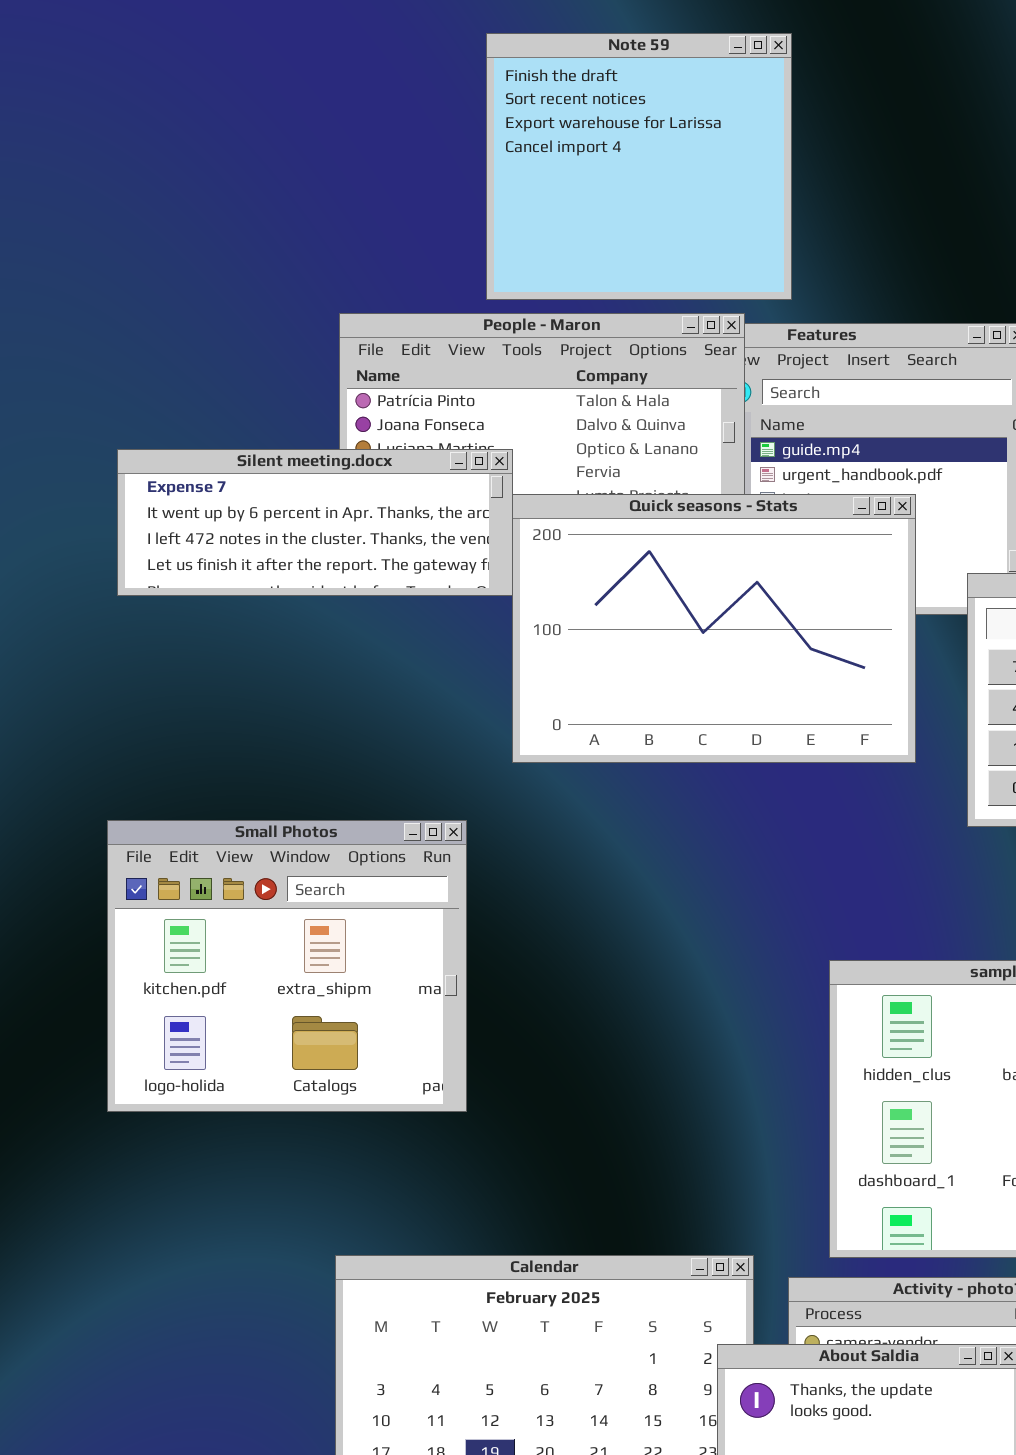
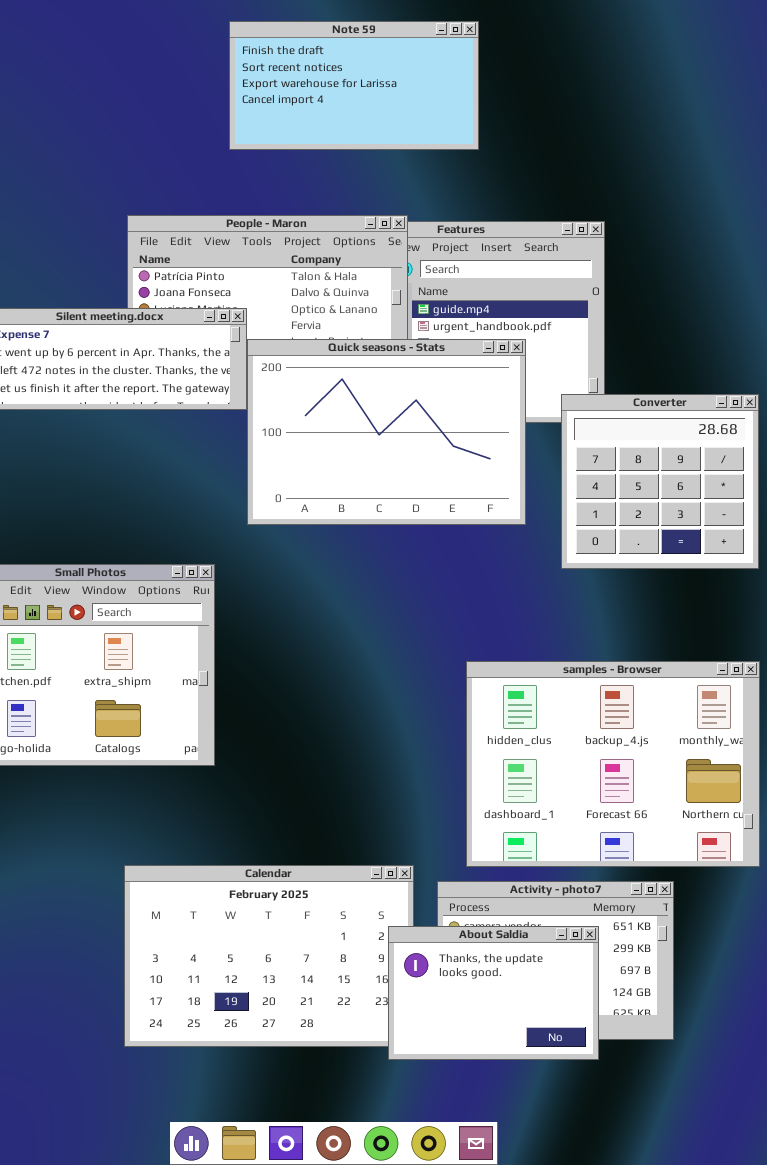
Note 59: [486,33,792,300] -> [229,21,479,150], resized

